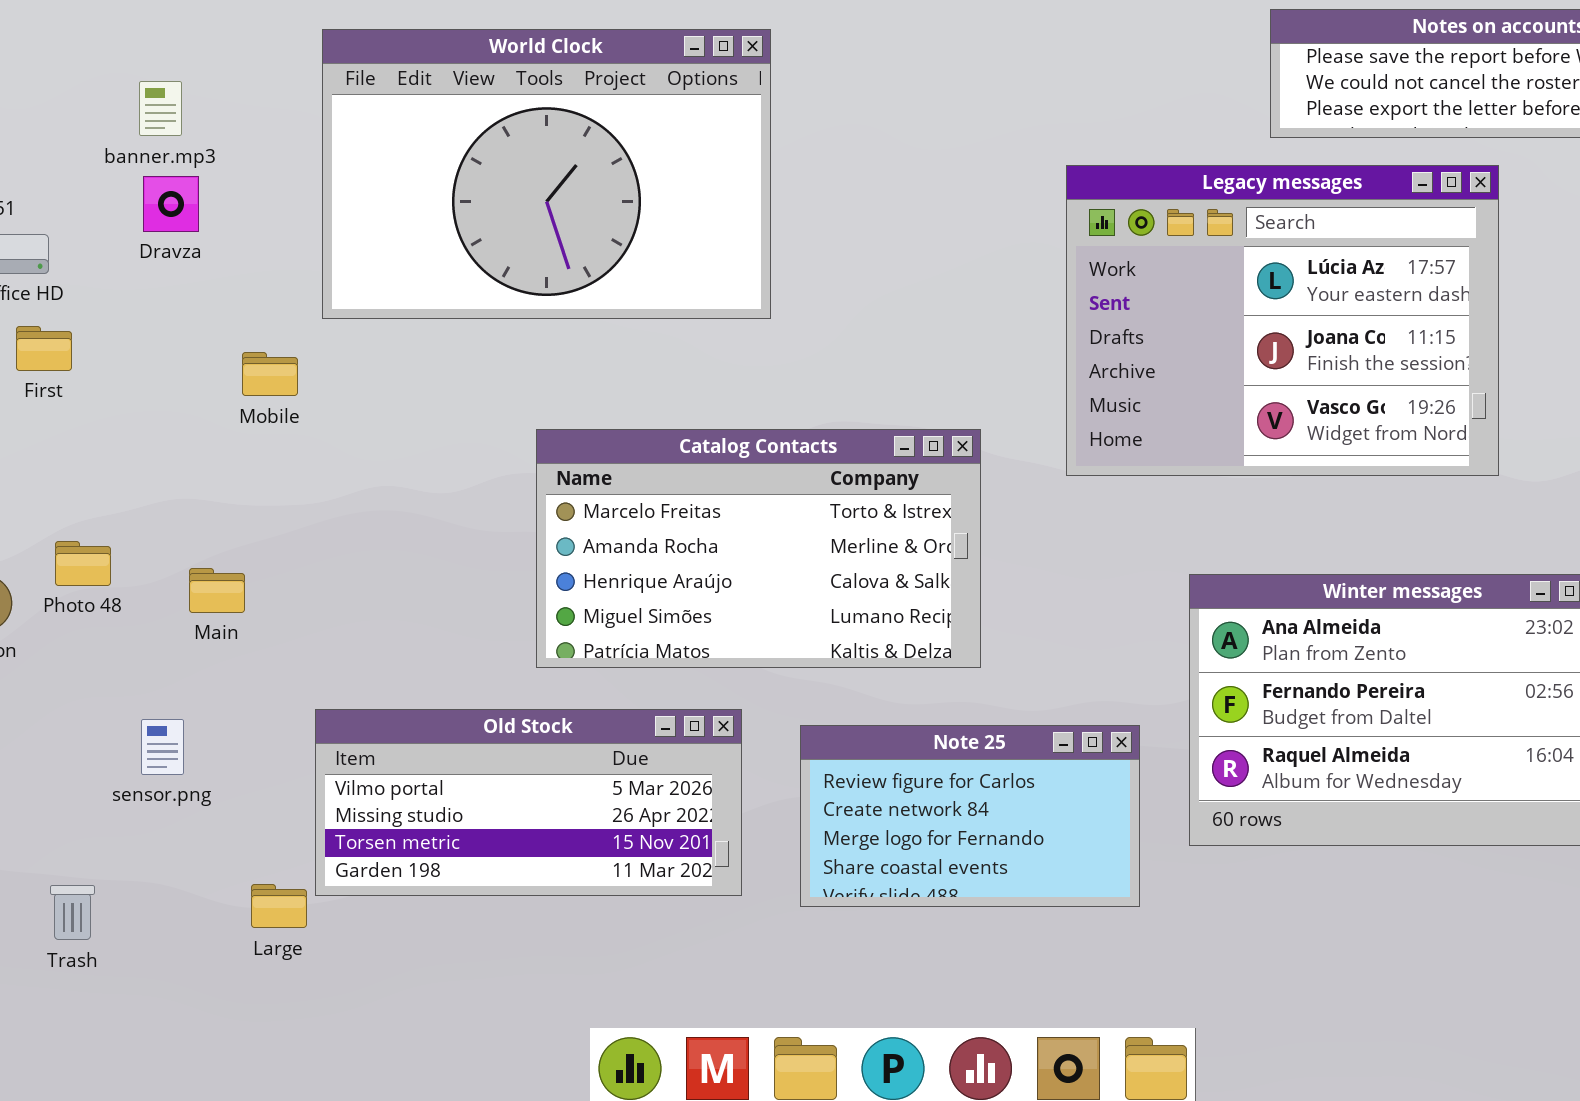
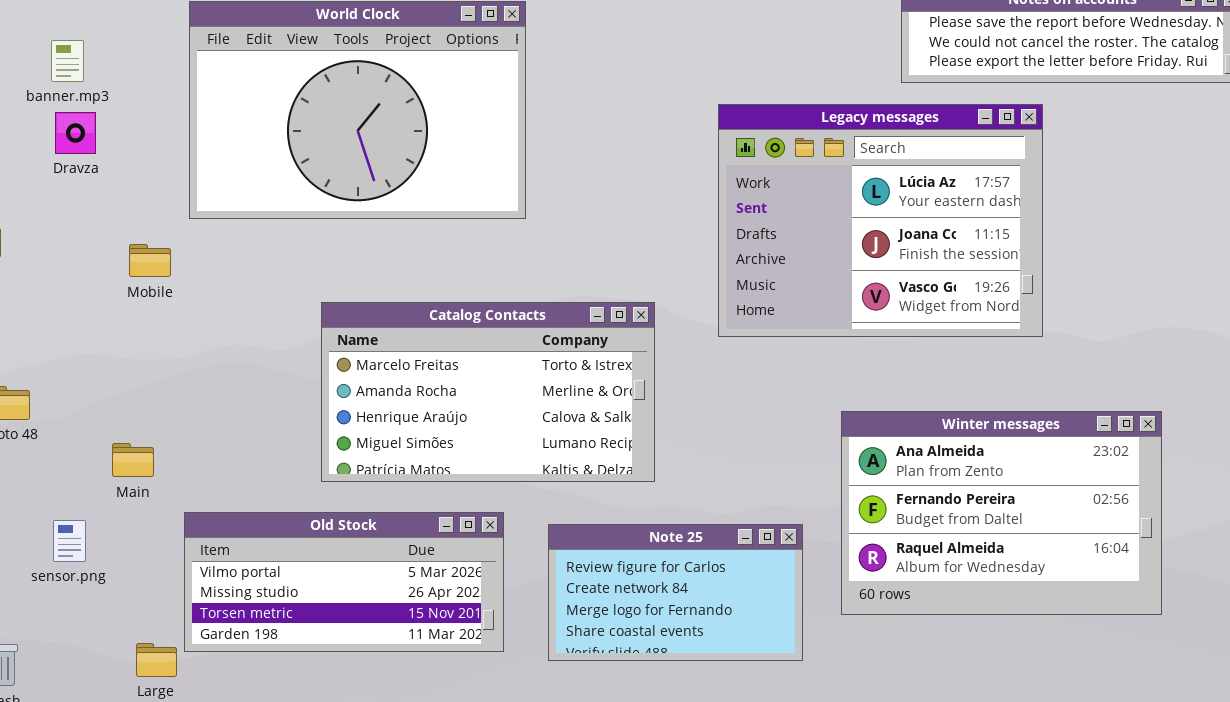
Legacy messages: [1066,165,1499,476] -> [718,104,1043,337], moved
Catalog Contacts: [536,429,981,668] -> [321,302,655,482], moved
Main: [189,568,245,613] -> [112,443,154,477], moved

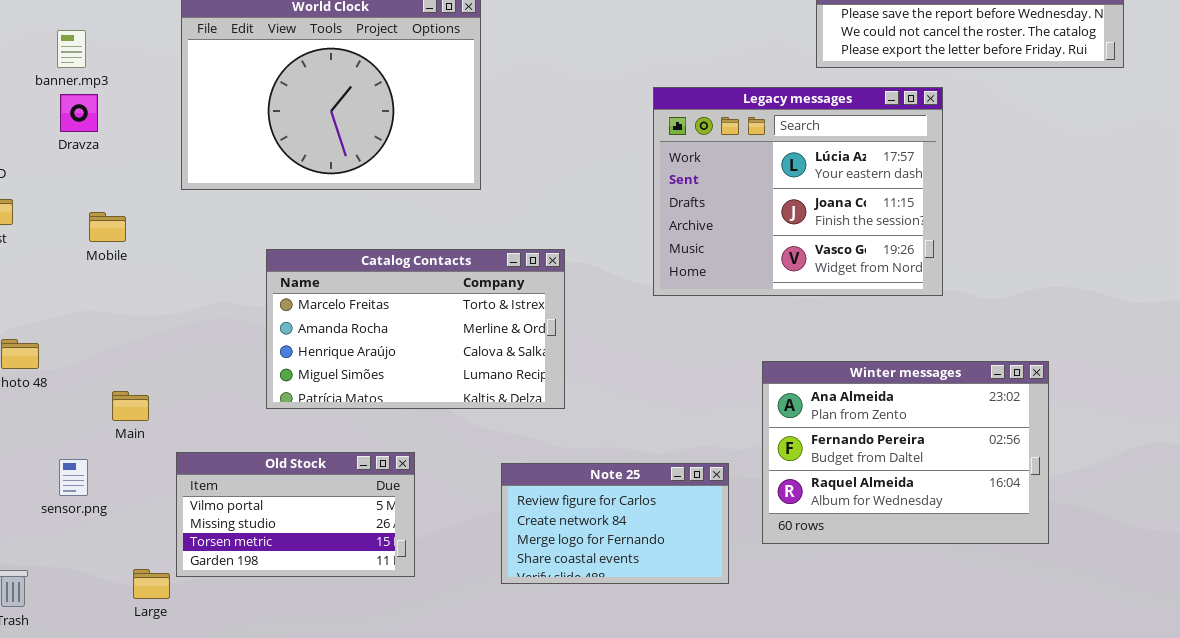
Mobile: [129,244,171,277] -> [89,212,126,242], moved
Catalog Contacts: [321,302,655,482] -> [266,249,565,409], moved
Old Stock: [184,512,504,652] -> [176,452,415,577], resized

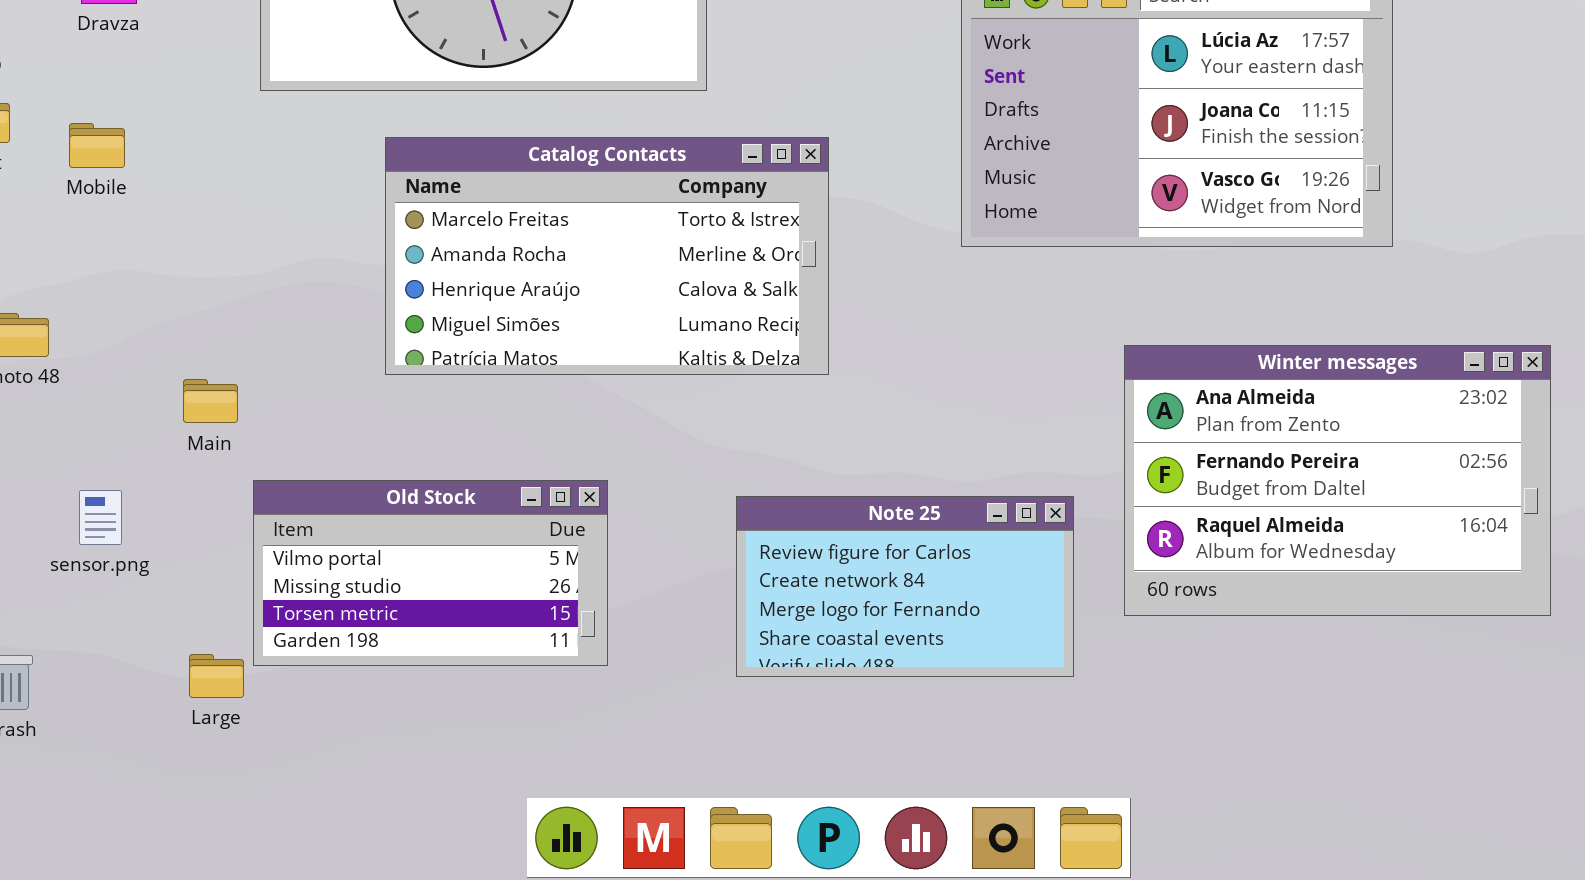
Mobile: [89,212,126,242] -> [69,123,125,168], moved
Catalog Contacts: [266,249,565,409] -> [385,137,829,375], moved
Main: [112,391,149,421] -> [183,379,238,423], moved

